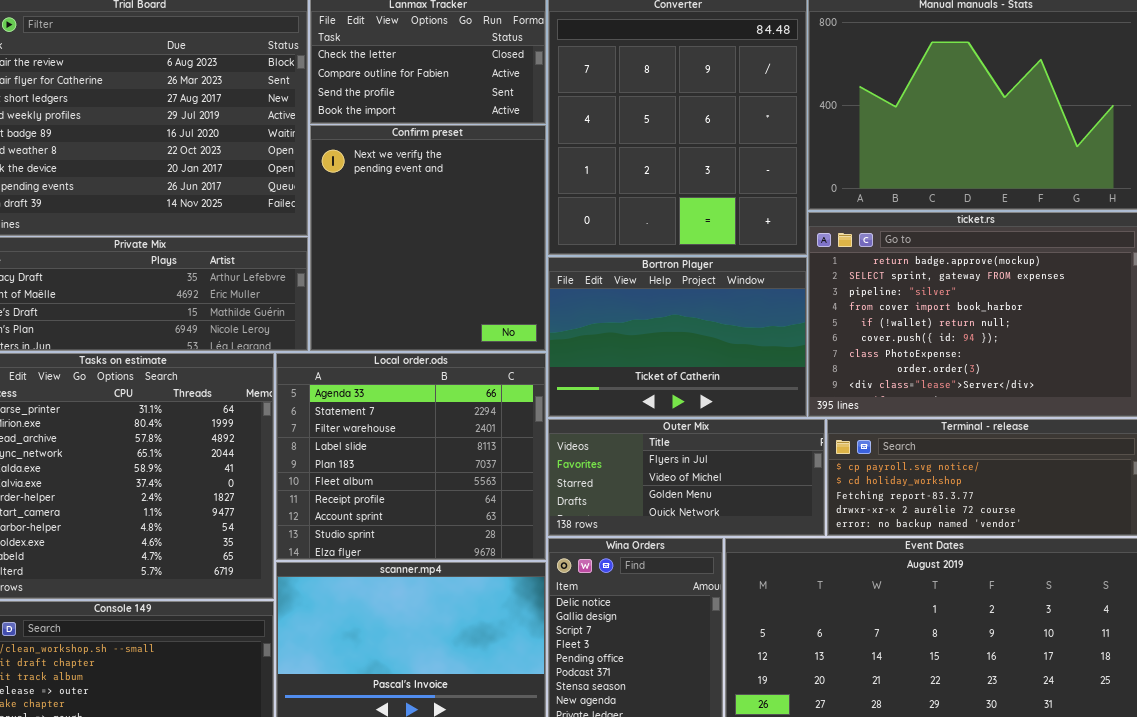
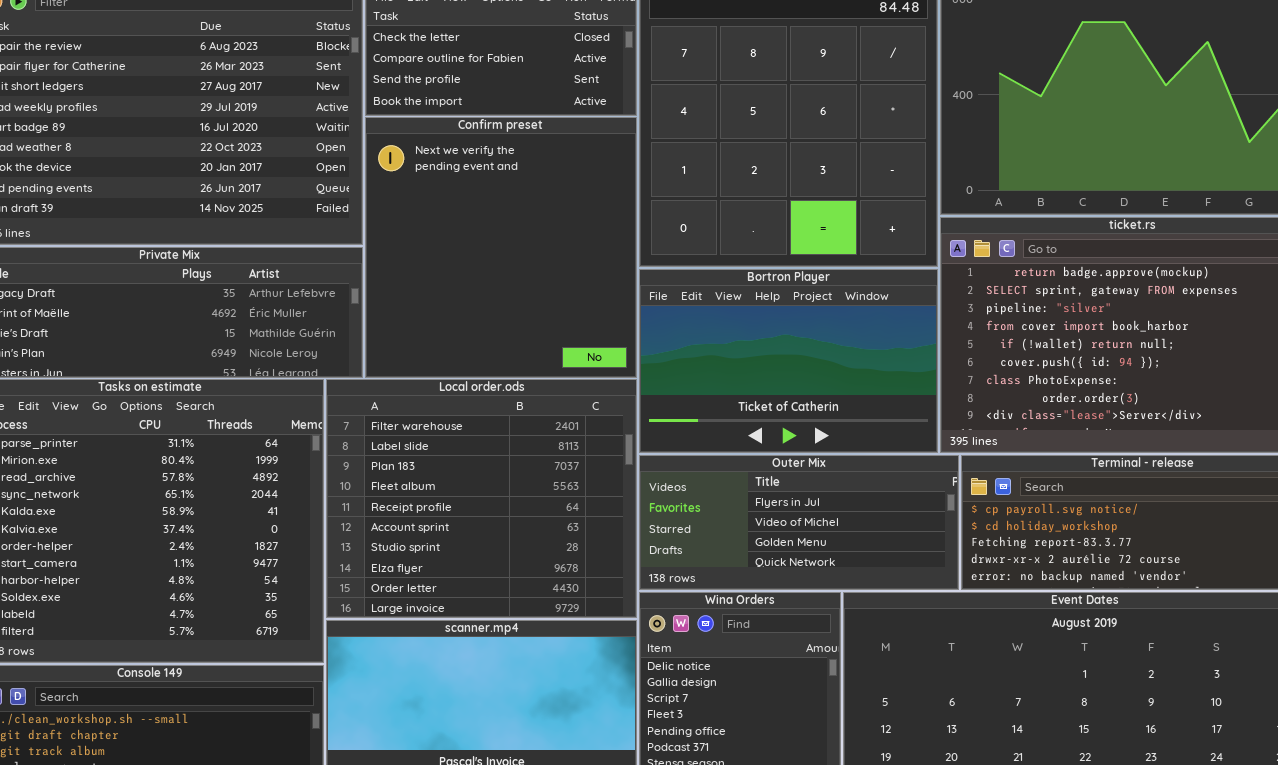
Local order.ods: [276,353,546,560] -> [326,379,637,618], scrolled down 2 rows

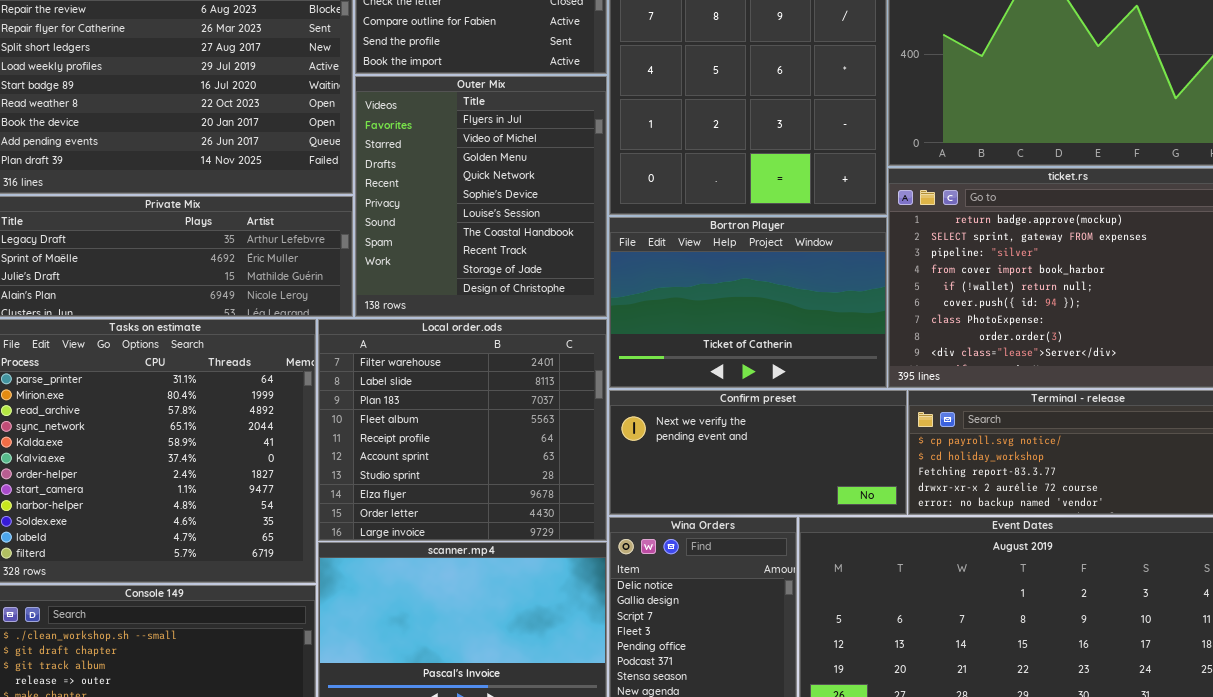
Confirm preset: [365,117,637,378] -> [609,390,907,515], moved, resized
Outer Mix: [639,455,959,590] -> [355,76,607,317], moved, resized

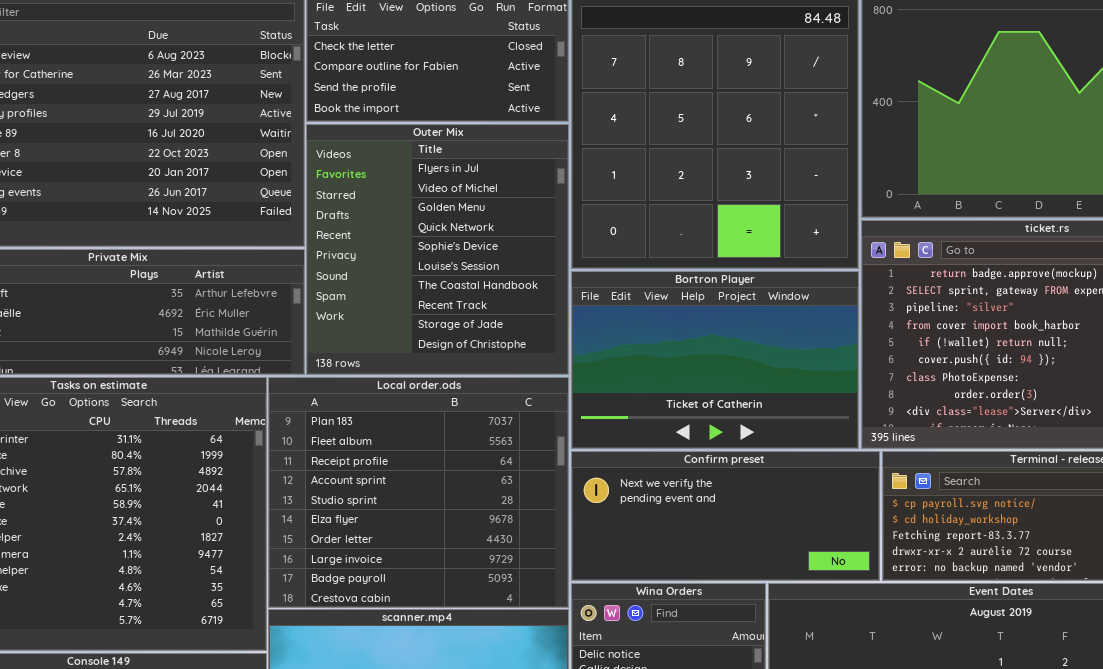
Local order.ods: [318,319,607,541] -> [268,377,569,608], scrolled down 2 rows

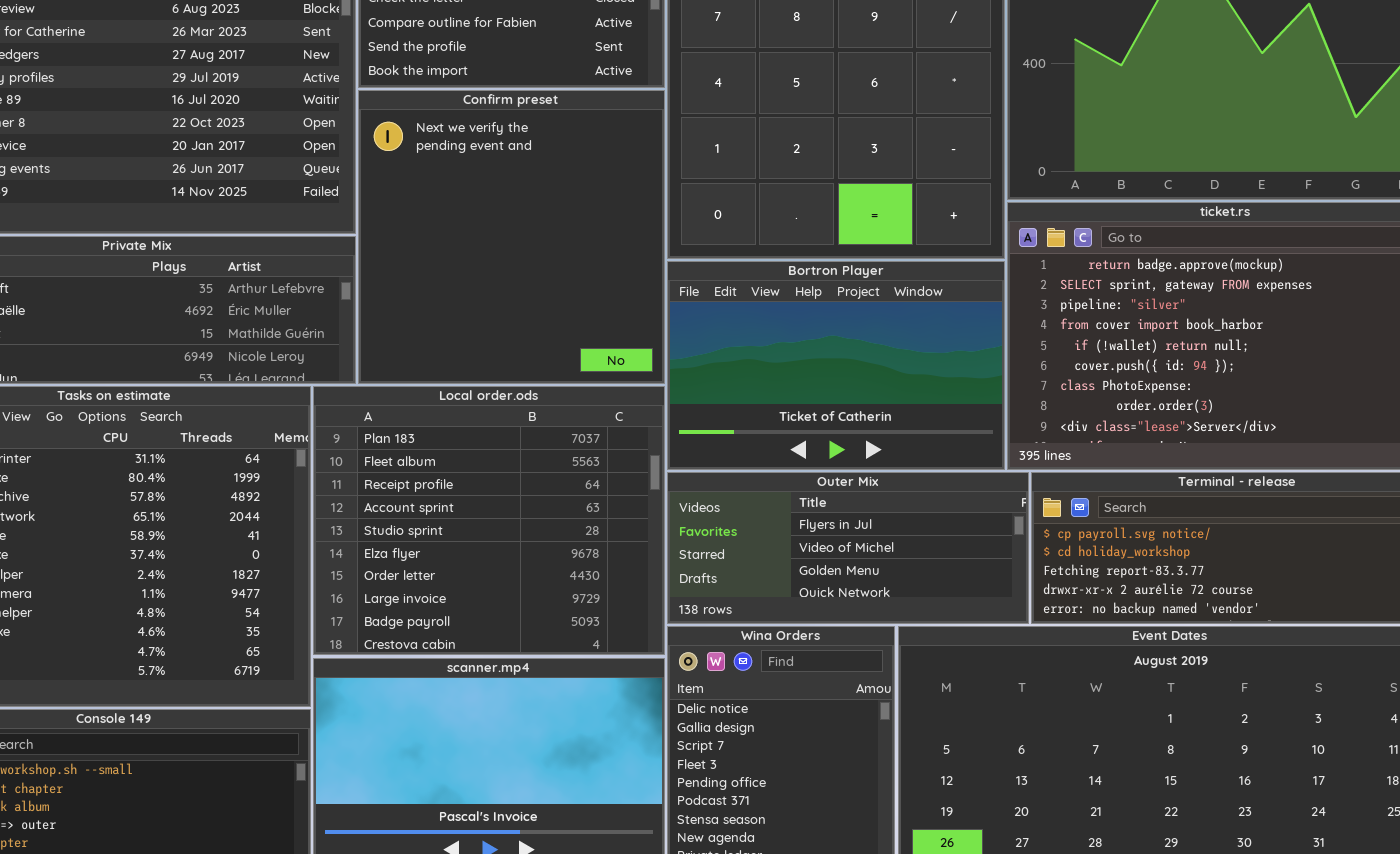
Outer Mix: [306,124,569,375] -> [667,472,1029,624], moved, resized
Confirm preset: [571,451,880,581] -> [358,90,665,384], moved, resized

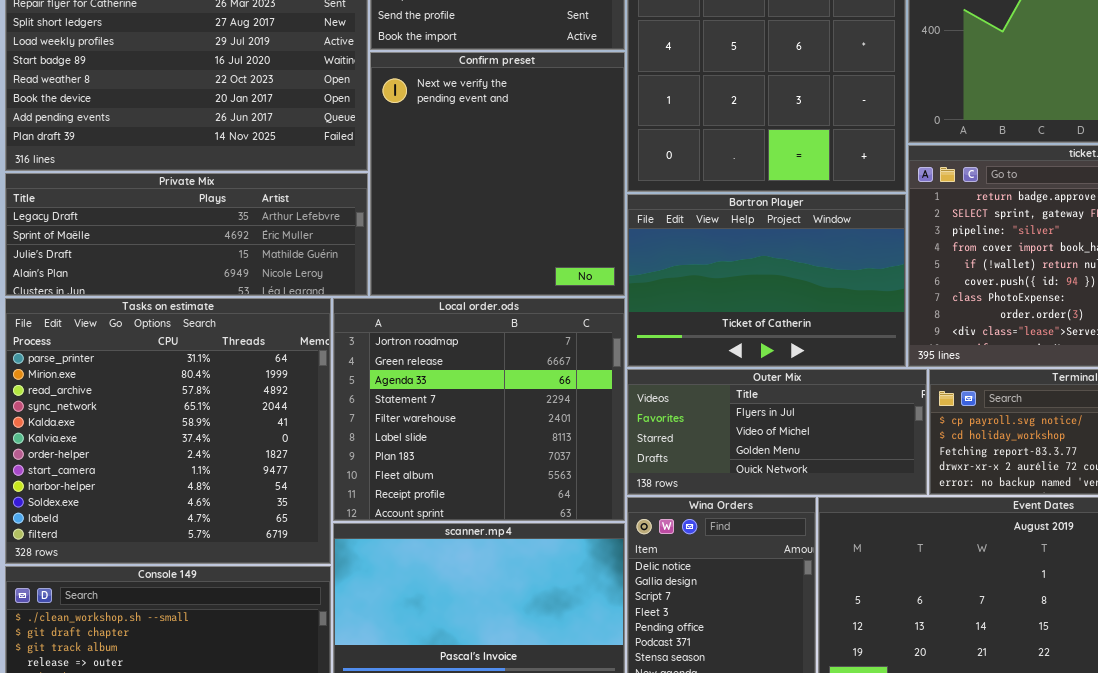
Local order.ods: [313,386,665,655] -> [333,298,625,521], scrolled up 6 rows

